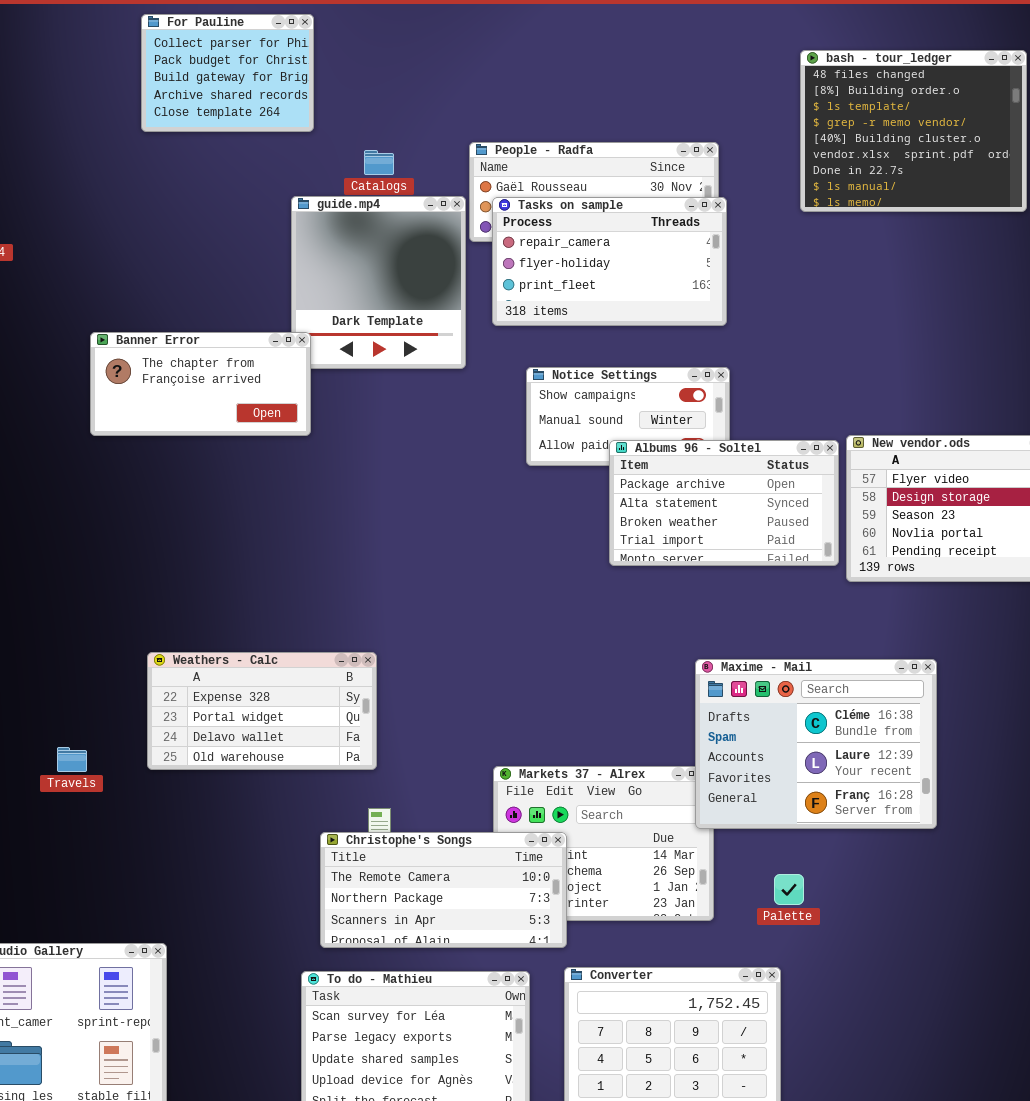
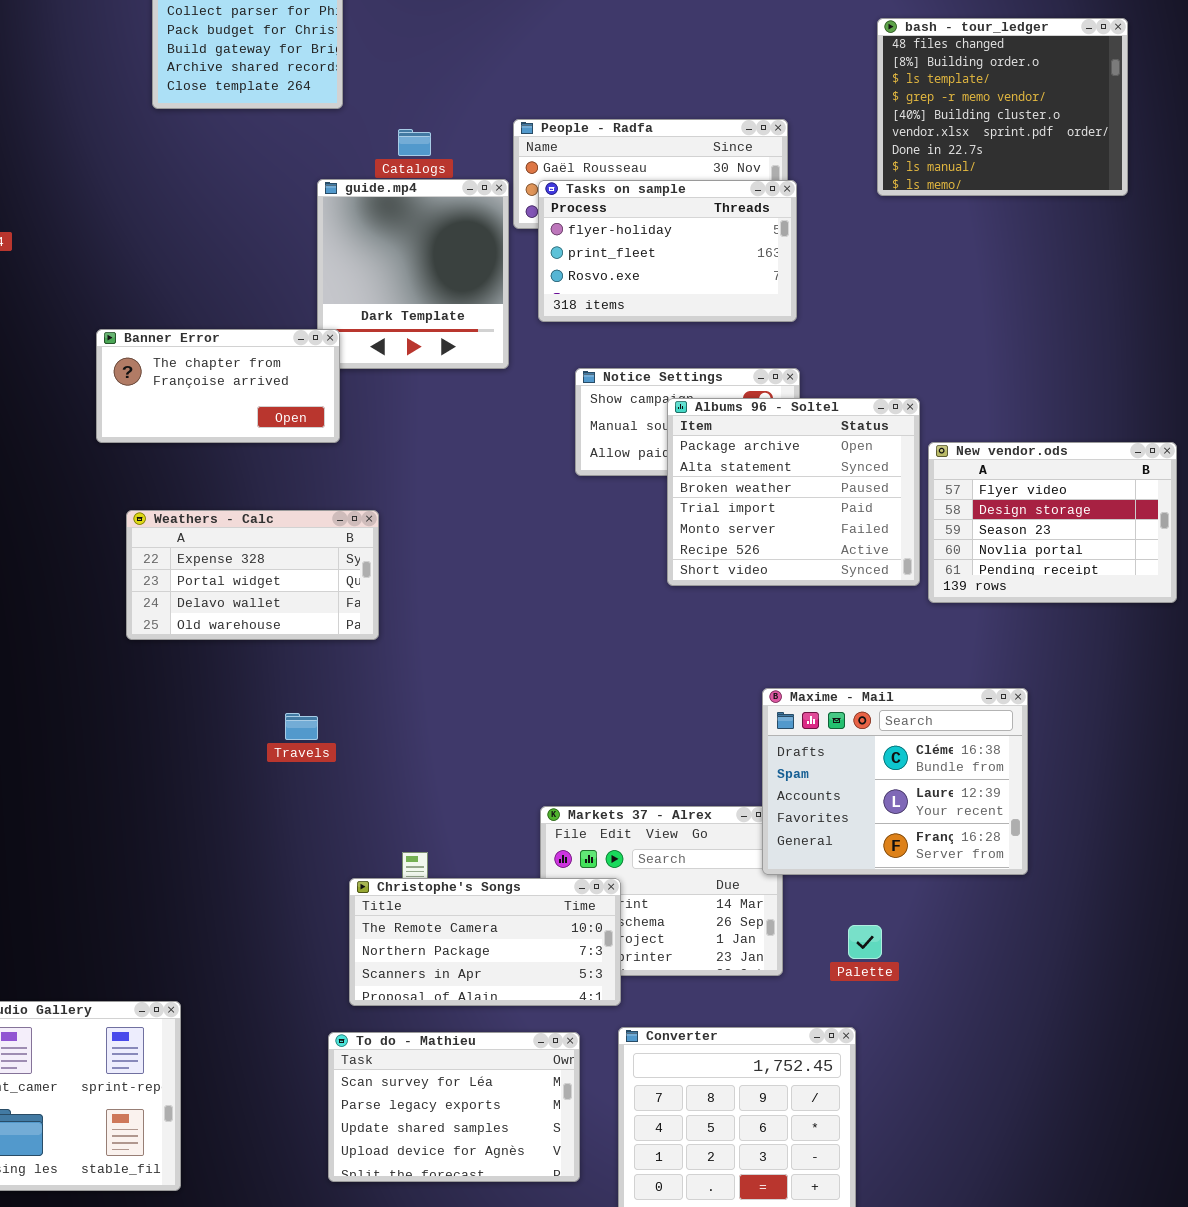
Tasks on sample: [492,197,727,326] -> [538,180,797,322], scrolled down 1 row
Albums 96 - Soltel: [609,440,839,566] -> [667,398,920,586], resized
Weathers - Calc: [147,652,377,770] -> [126,510,379,640], moved
Travels: [57,747,87,772] -> [285,713,318,740], moved

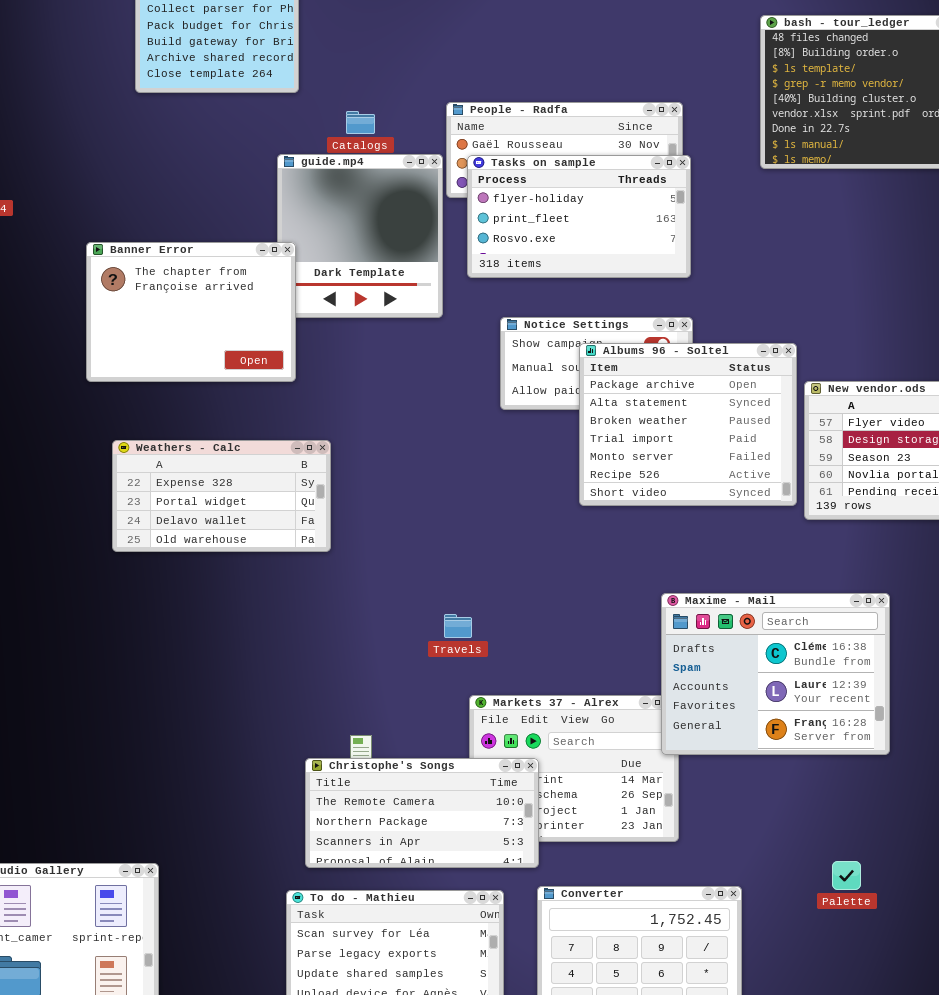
Banner Error: [96,329,340,443] -> [86,242,296,382], resized
Travels: [285,713,318,740] -> [444,614,472,638], moved
Palette: [848,925,882,959] -> [832,861,861,890], moved

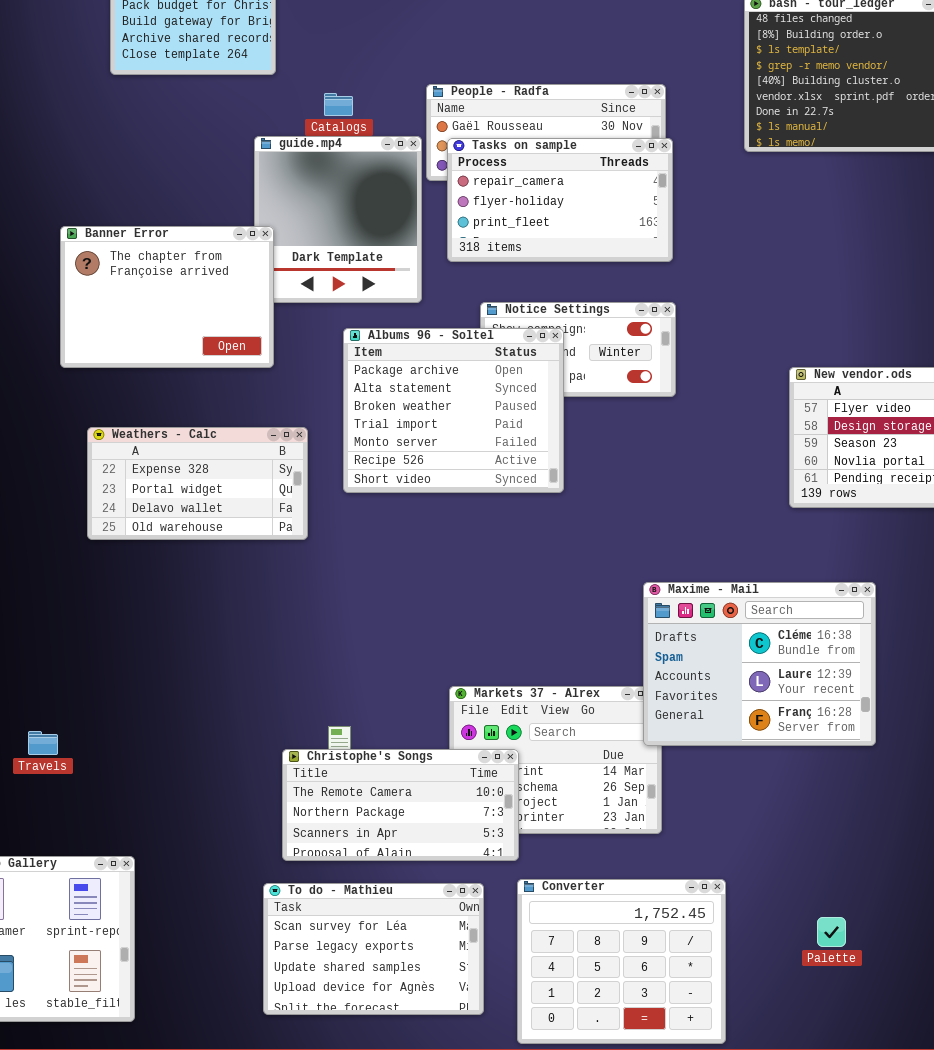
Tasks on sample: [467,155,691,278] -> [447,138,673,262], scrolled up 1 row
Albums 96 - Soltel: [579,343,797,506] -> [343,328,564,493], moved
Travels: [444,614,472,638] -> [28,731,58,755], moved
Palette: [832,861,861,890] -> [817,917,846,947], moved

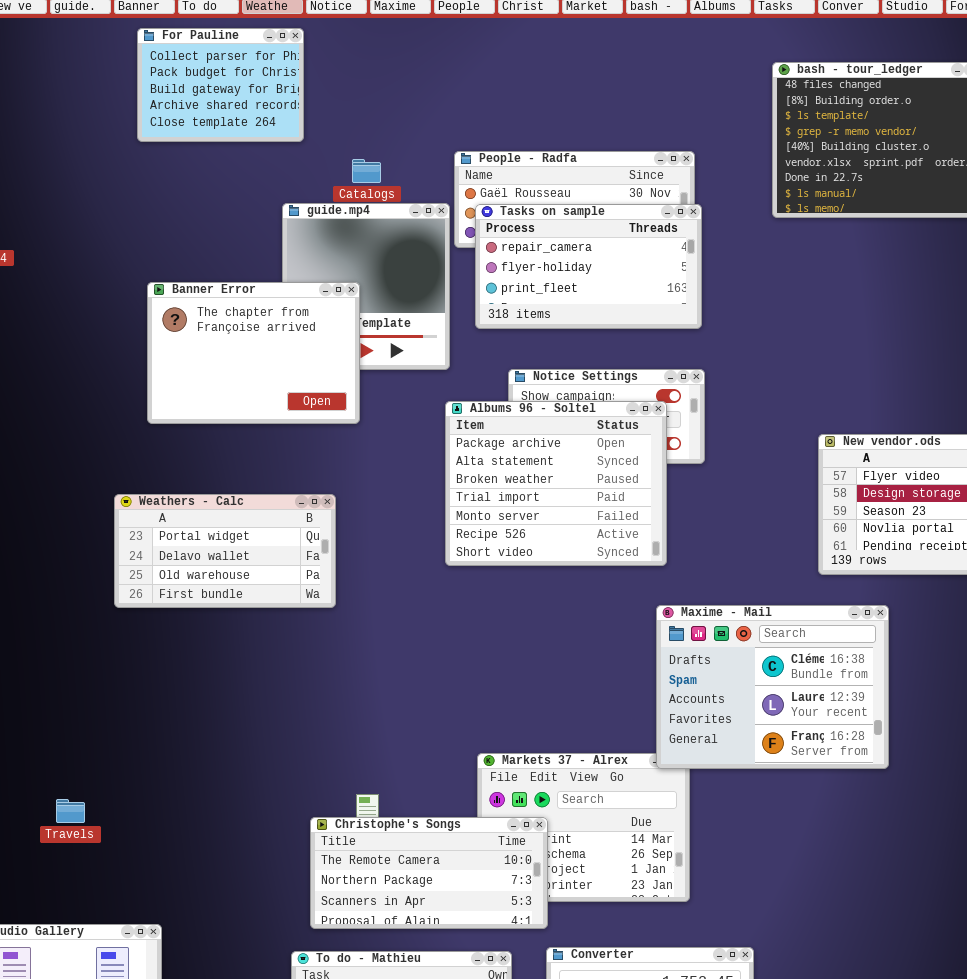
Banner Error: [60,226,274,368] -> [147,282,360,424], moved
Albums 96 - Soltel: [343,328,564,493] -> [445,401,667,566], moved
Weathers - Calc: [87,427,308,540] -> [114,494,336,608], scrolled down 1 row
Maxime - Mail: [643,582,876,746] -> [656,605,889,769], moved

